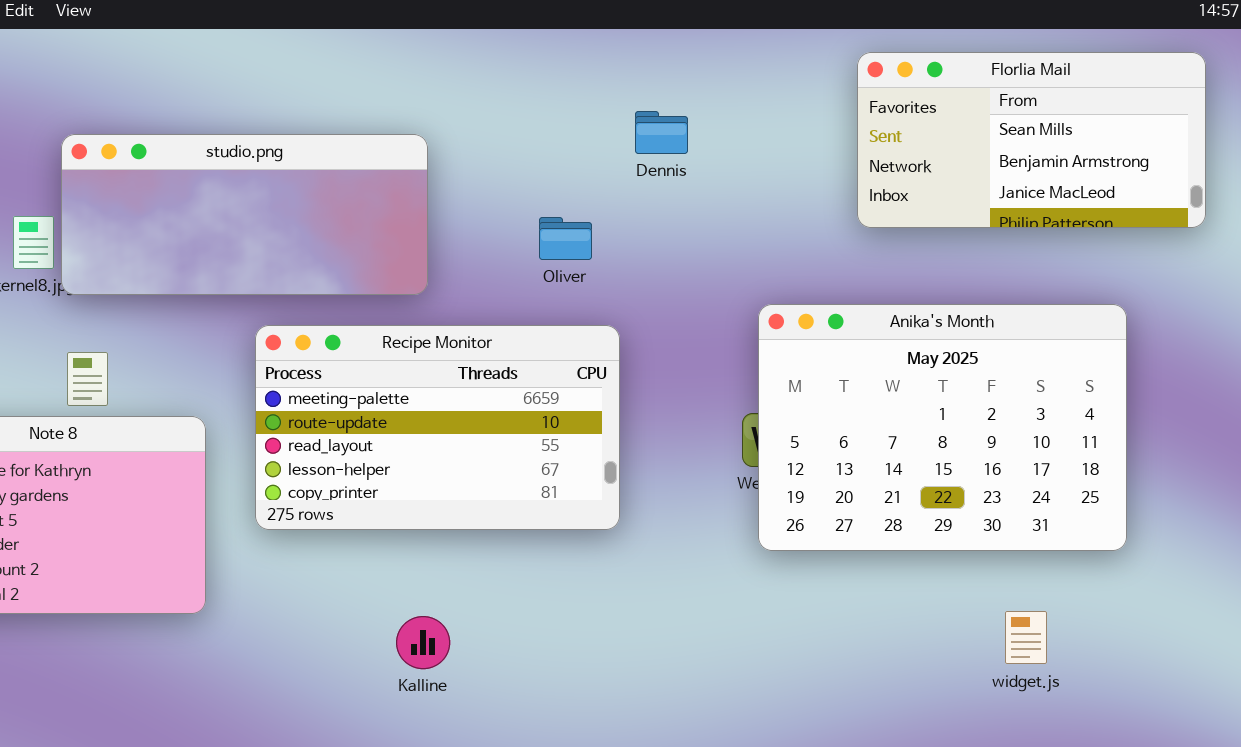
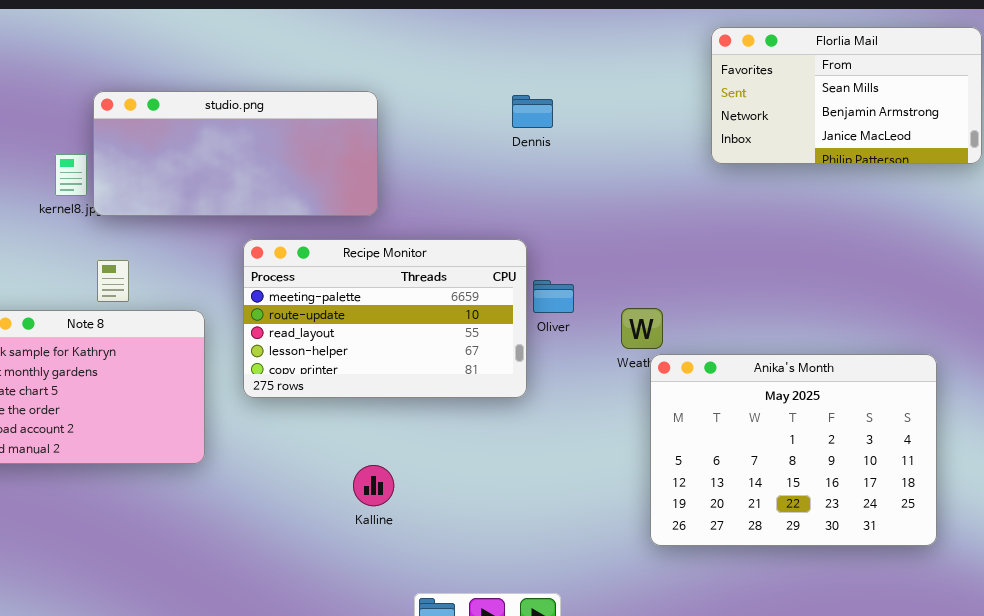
Dennis: [635,111,688,154] -> [512,95,553,128], moved
Oliver: [539,217,592,260] -> [533,280,574,313], moved
Anika's Month: [758,304,1127,551] -> [650,354,937,546], moved

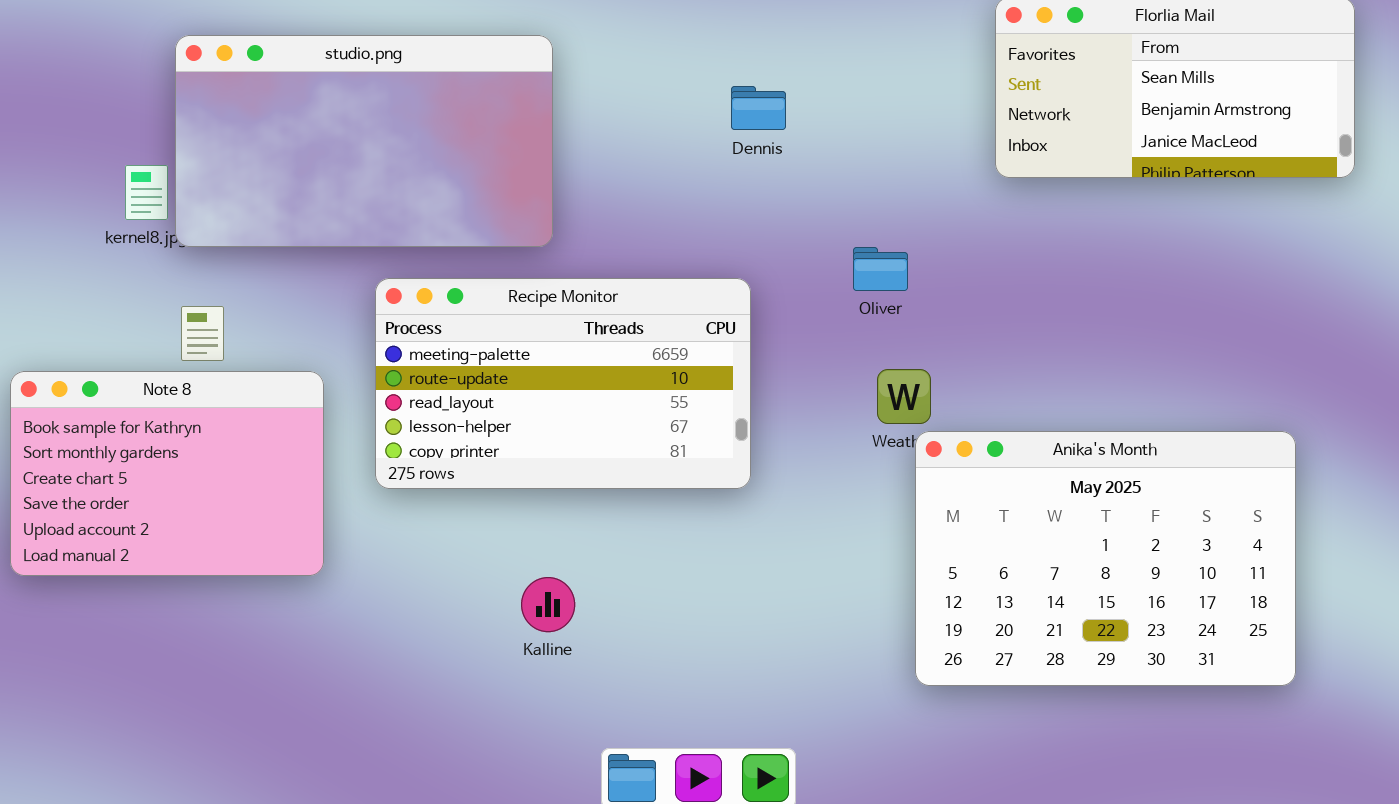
studio.png: [93,91,378,216] -> [175,35,553,247], resized
Oliver: [533,280,574,313] -> [853,247,908,291], moved

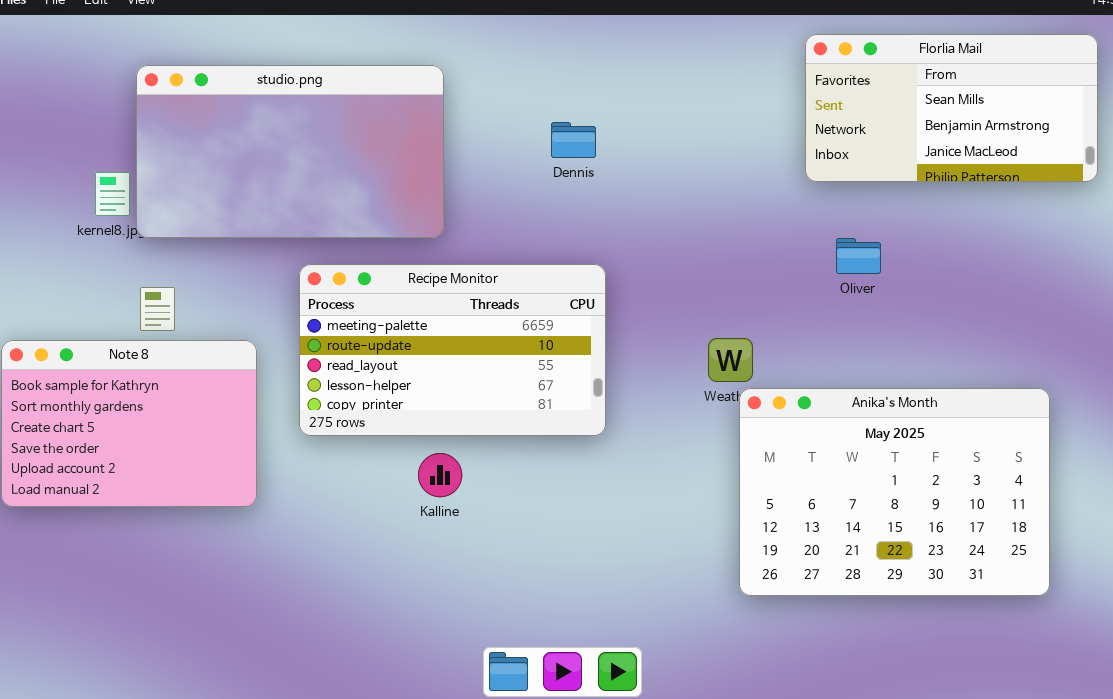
Dennis: [731,86,786,130] -> [551,122,596,158], moved
Oliver: [853,247,908,291] -> [836,238,881,274], moved
Kalline: [521,577,575,632] -> [418,453,462,497], moved

